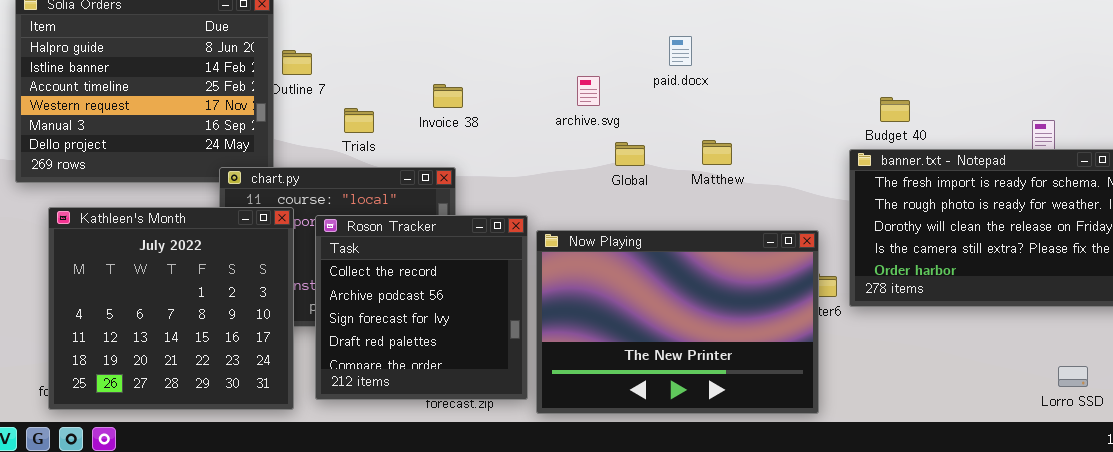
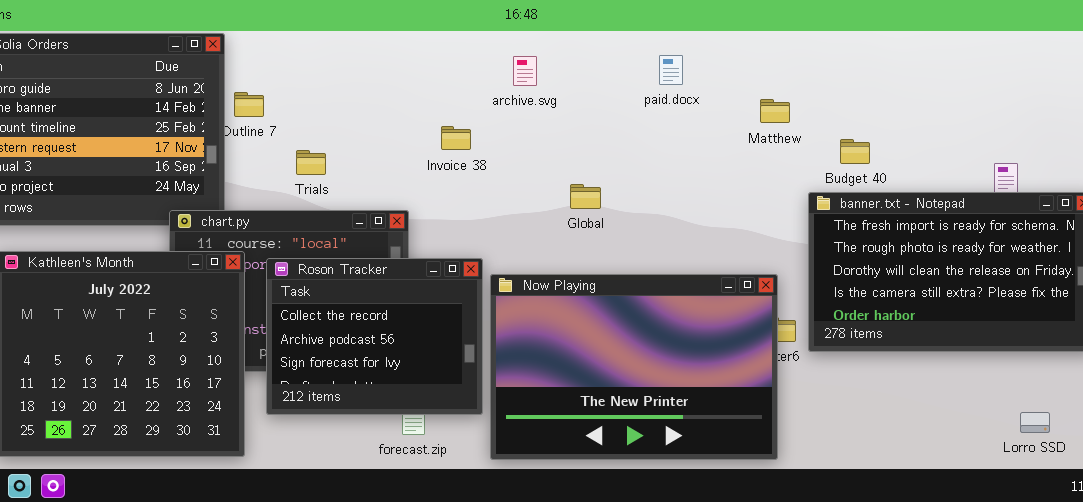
paid.docx: [669,36,692,66] -> [659,55,683,85], moved
archive.svg: [577,76,600,106] -> [513,56,537,86], moved
Invoice 38: [433,84,463,108] -> [441,126,471,150], moved
Matthew: [702,140,732,165] -> [760,99,790,123], moved
Roson Tracker: [315,215,528,400] -> [266,258,483,415], resized

